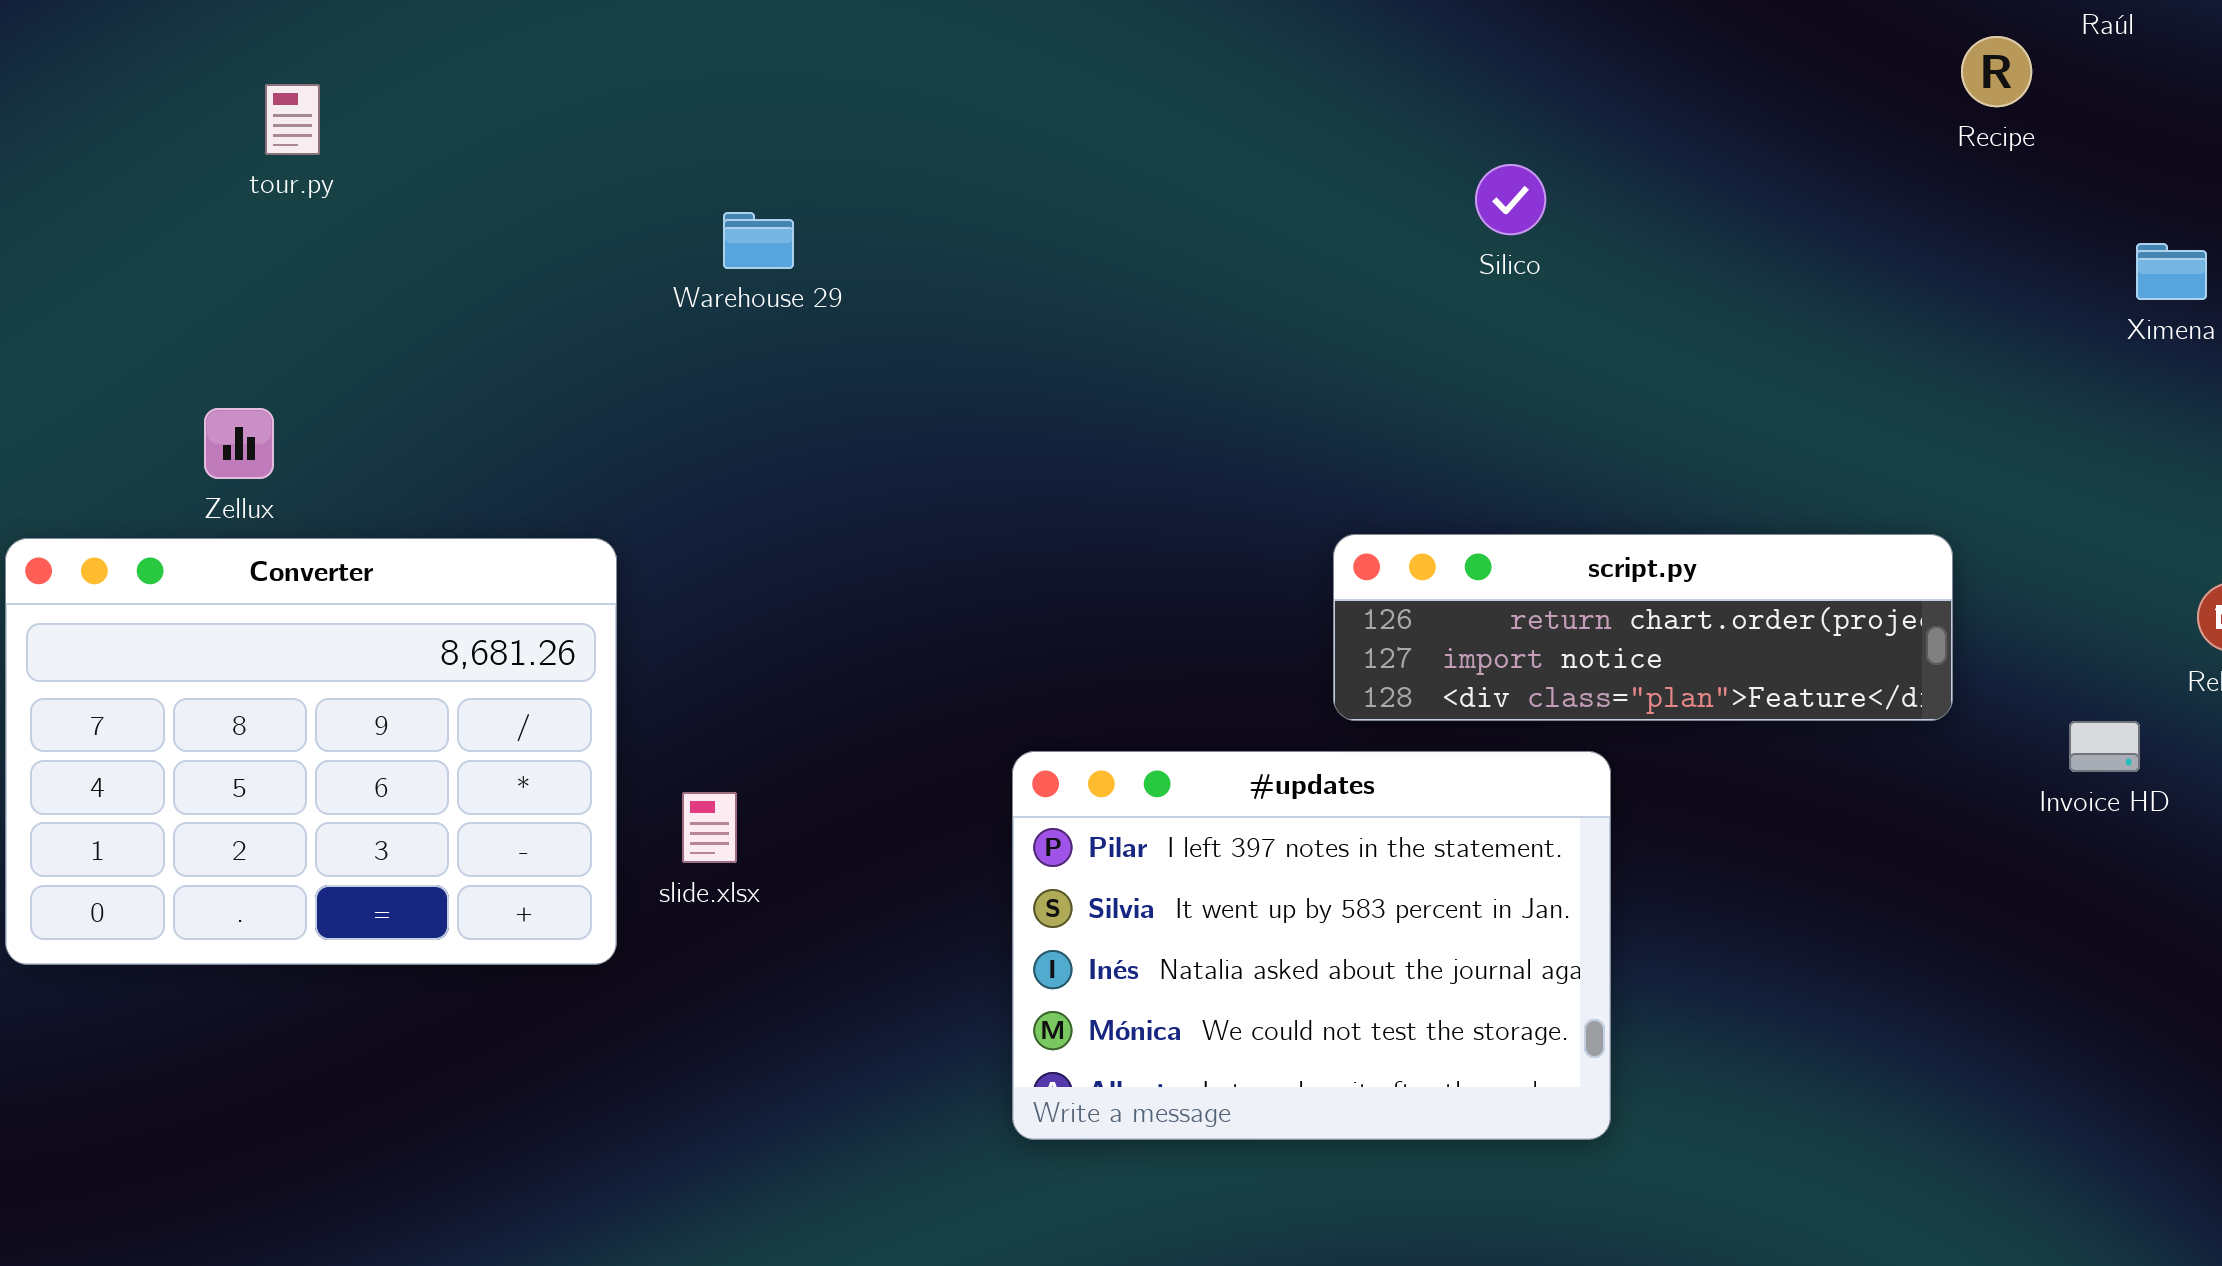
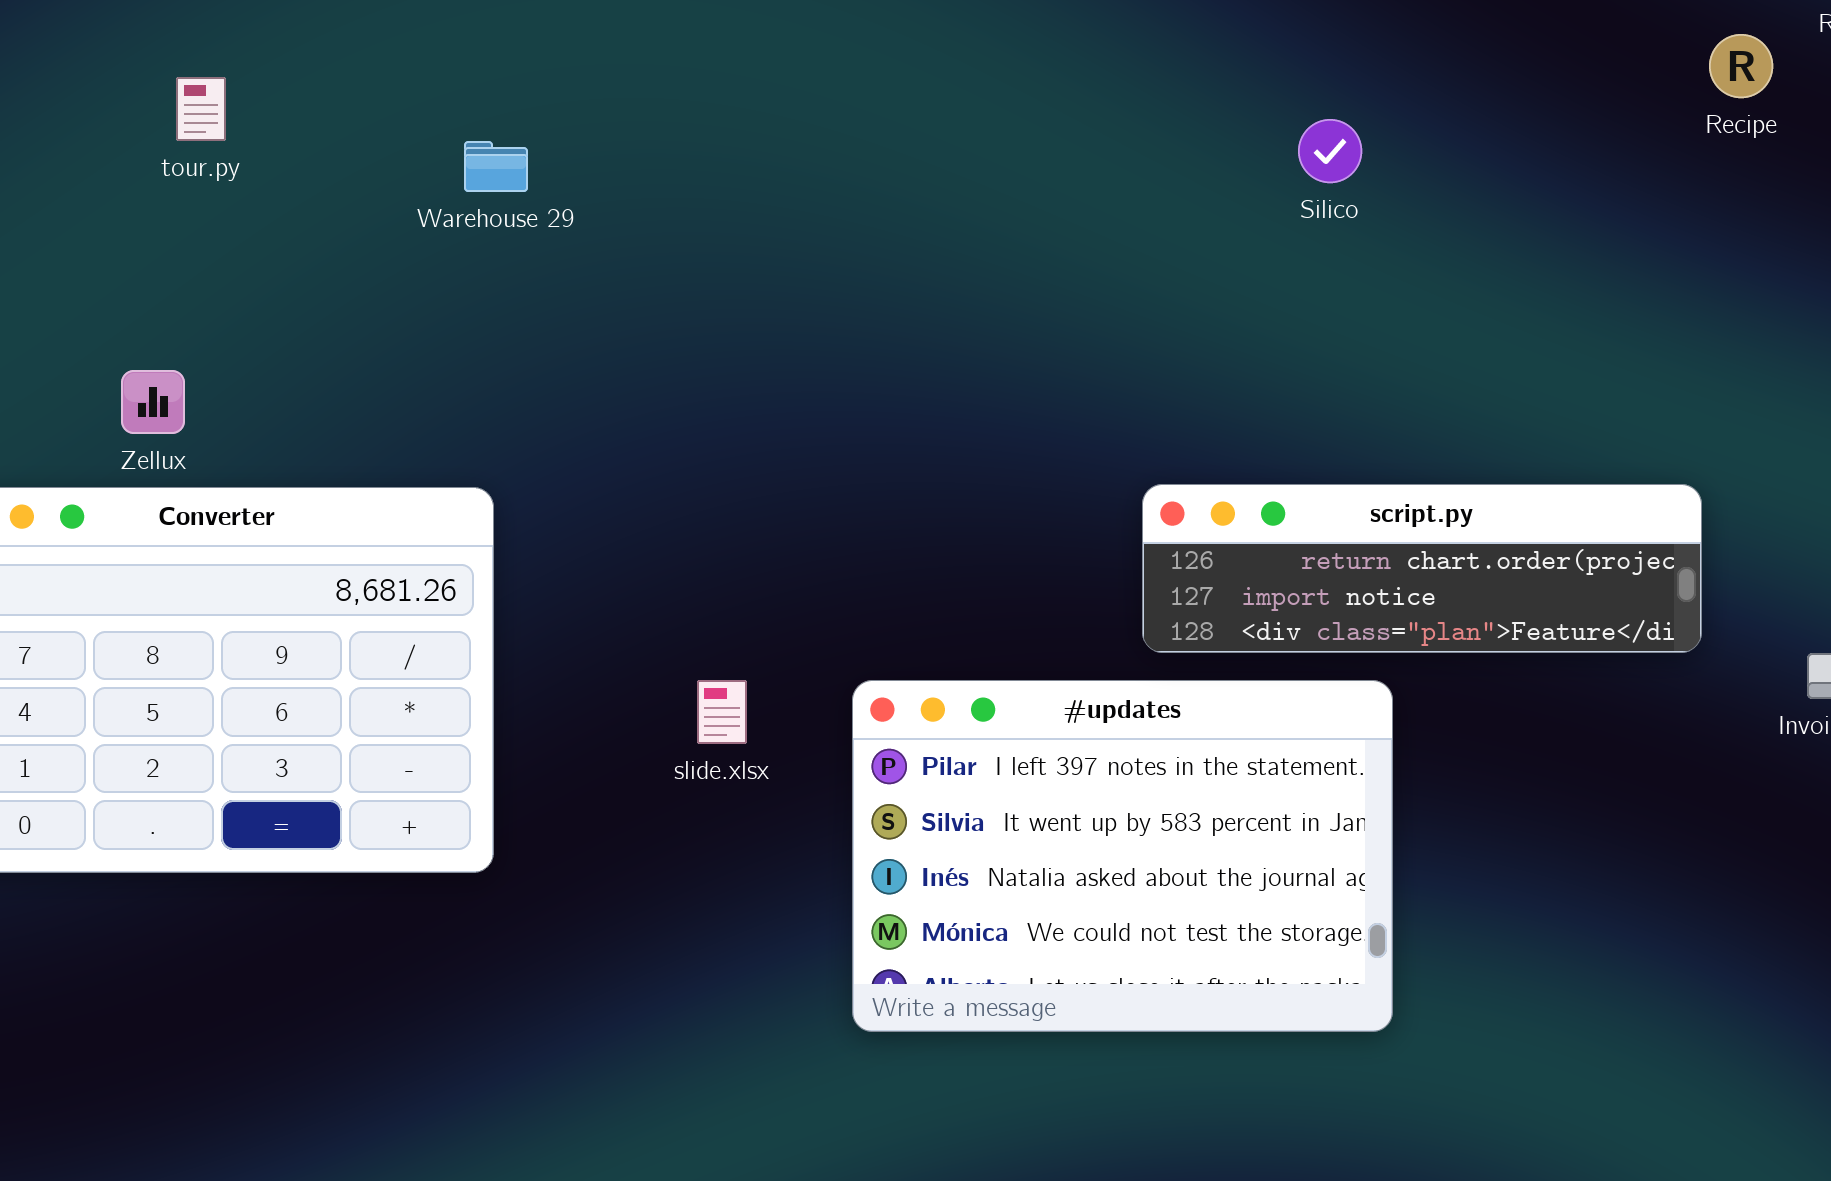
Silico: [1475,164,1546,235] -> [1298,119,1362,183], moved
Warehouse 29: [723,212,794,269] -> [464,141,528,192], moved
slide.xlsx: [682,792,737,863] -> [697,680,747,744], moved

